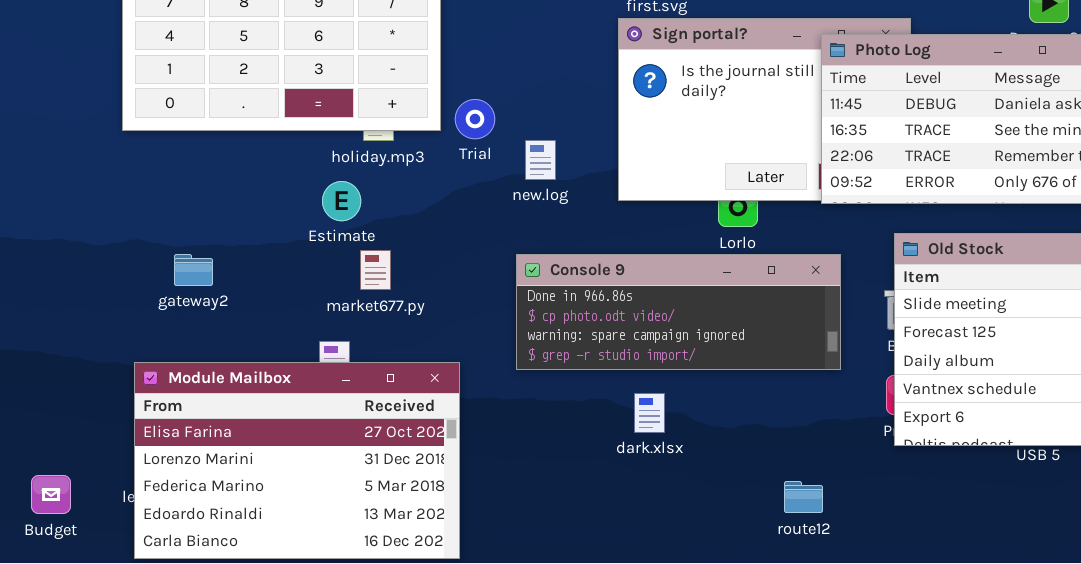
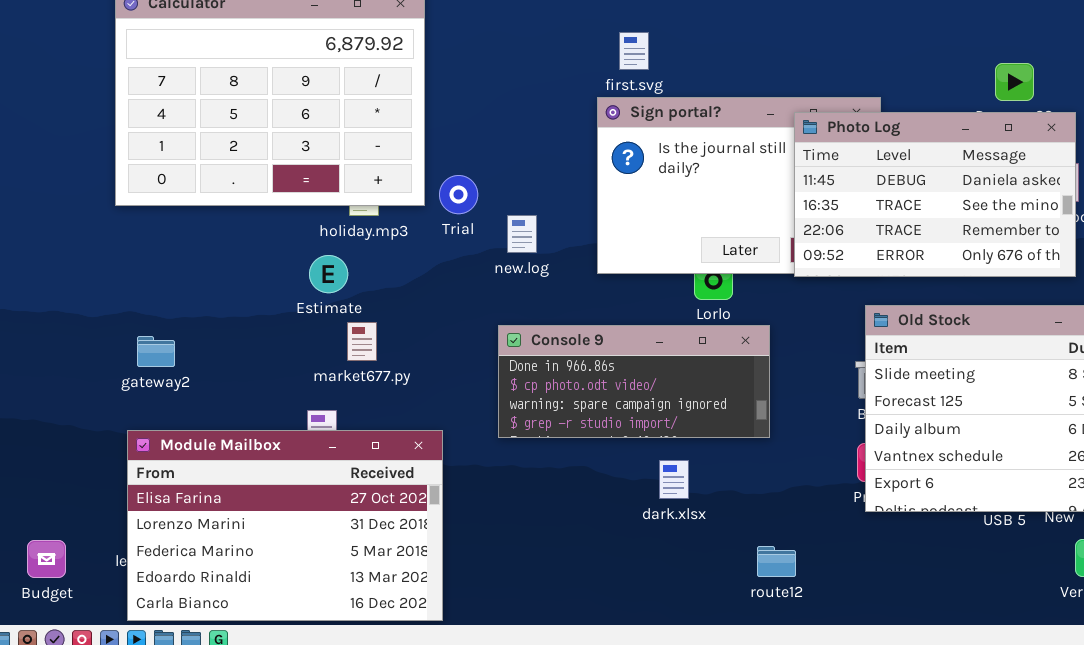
gateway2: [174,254,213,286] -> [137,336,175,367], moved
Console 9: [516,254,841,370] -> [498,325,770,438], resized
dark.xlsx: [634,393,665,433] -> [659,460,689,499], moved

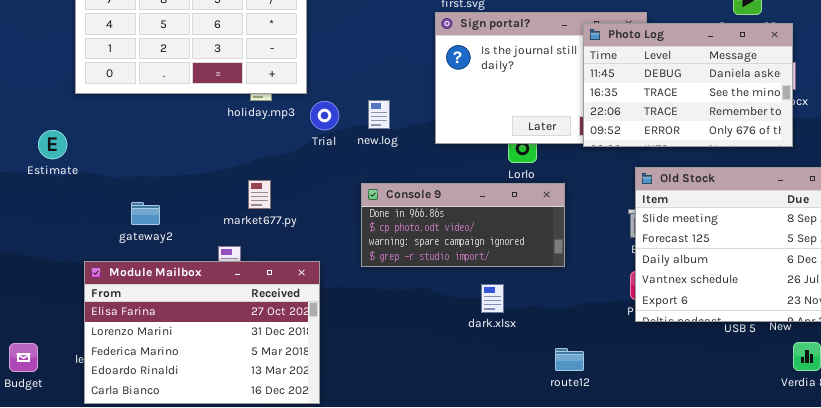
Trial: [439,175,478,214] -> [310,101,339,130], moved
Estimate: [309,255,348,293] -> [38,130,67,159], moved
gateway2: [137,336,175,367] -> [131,202,160,225], moved

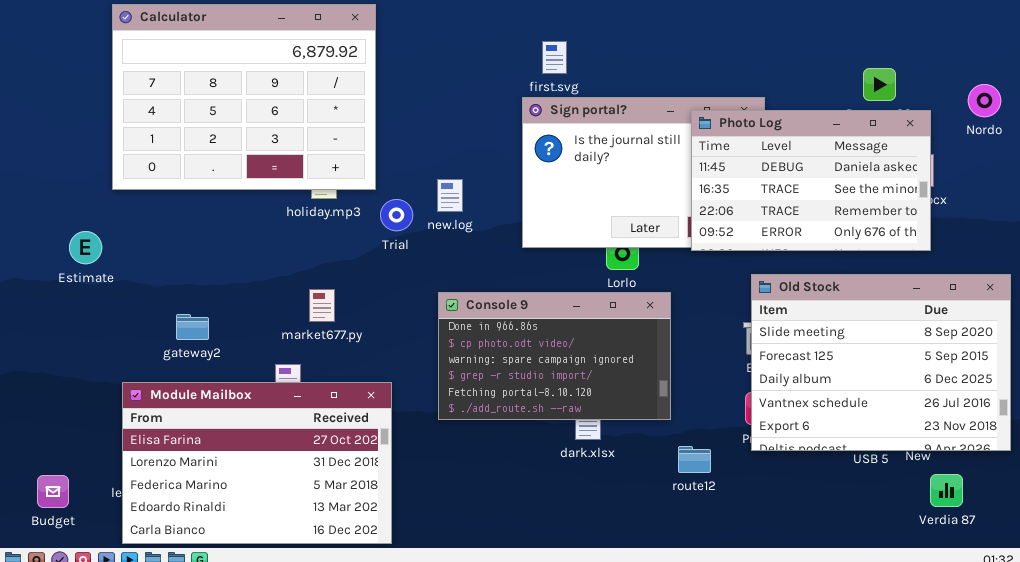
new.log: [368,100,390,129] -> [437,179,463,212], moved
Console 9: [361,183,565,267] -> [438,292,671,420], resized
route12: [555,348,584,371] -> [678,446,711,473], moved

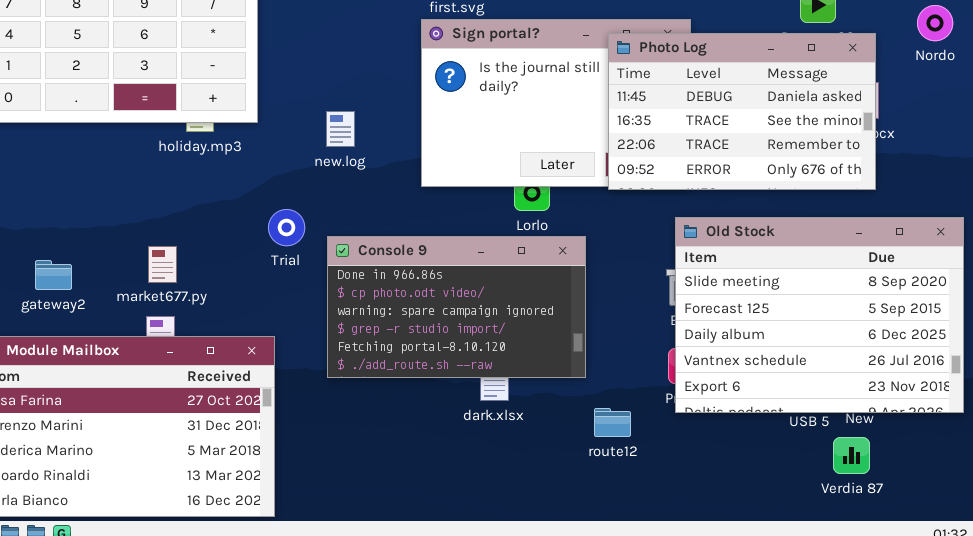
Trial: [380,199,413,231] -> [268,209,305,246], moved
market677.py: [309,289,335,322] -> [148,246,177,283], moved
Verdia 87: [930,474,963,507] -> [833,437,870,474], moved

